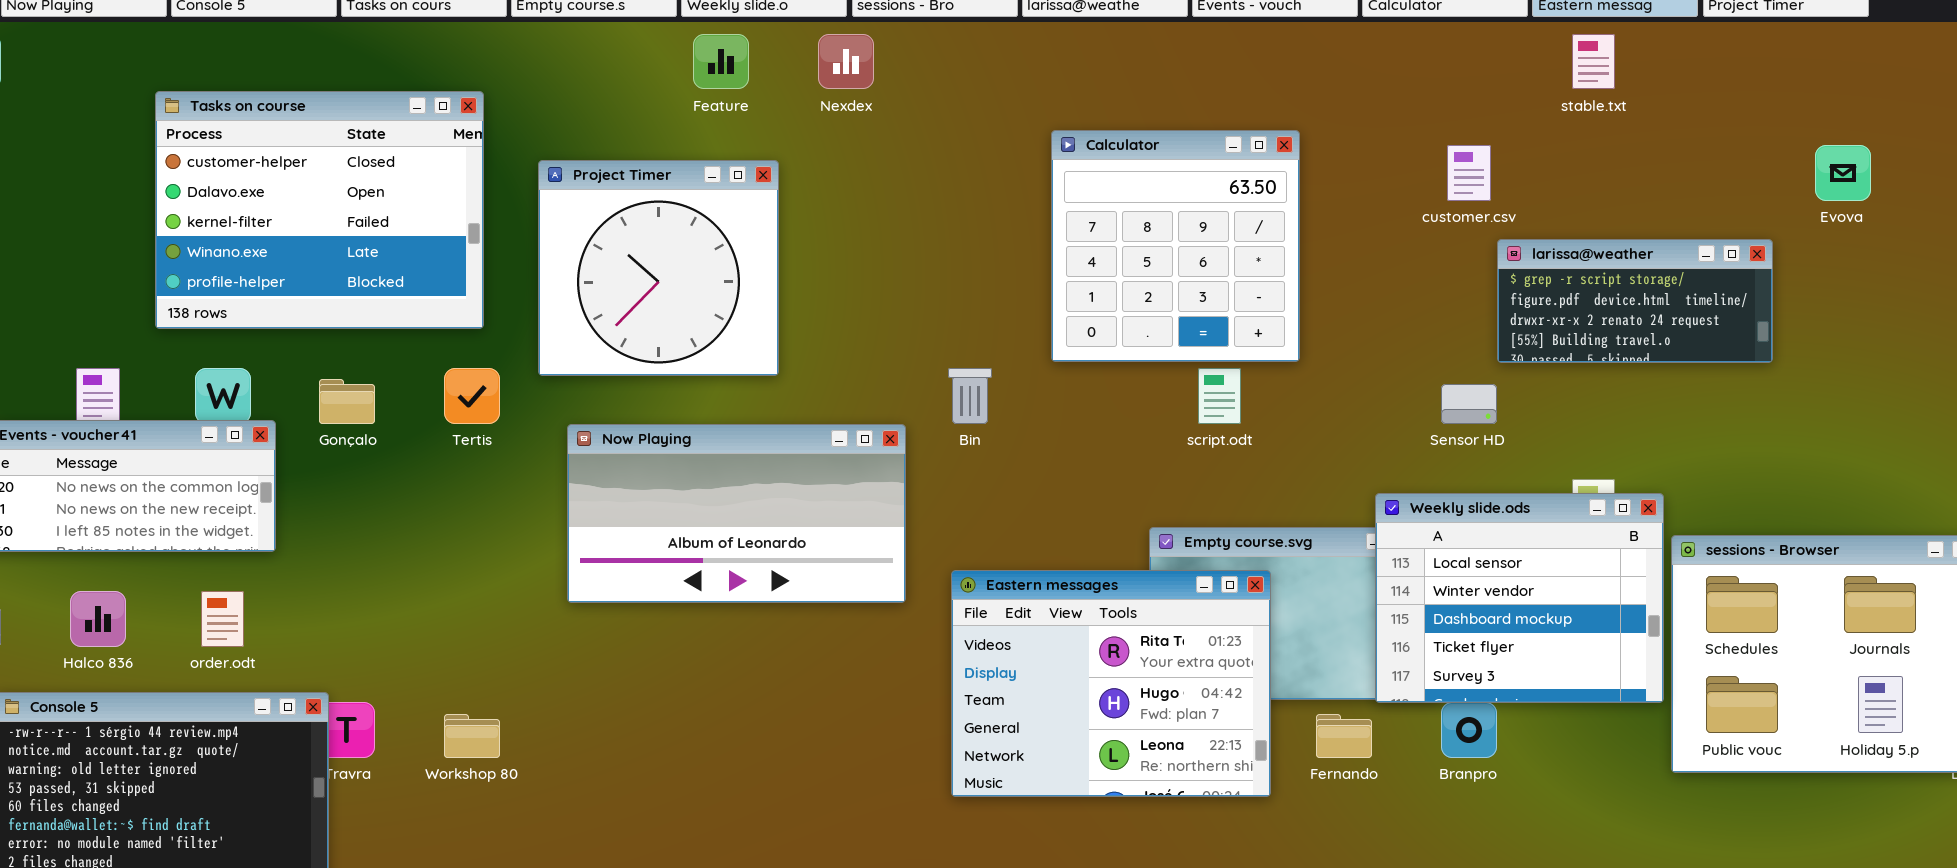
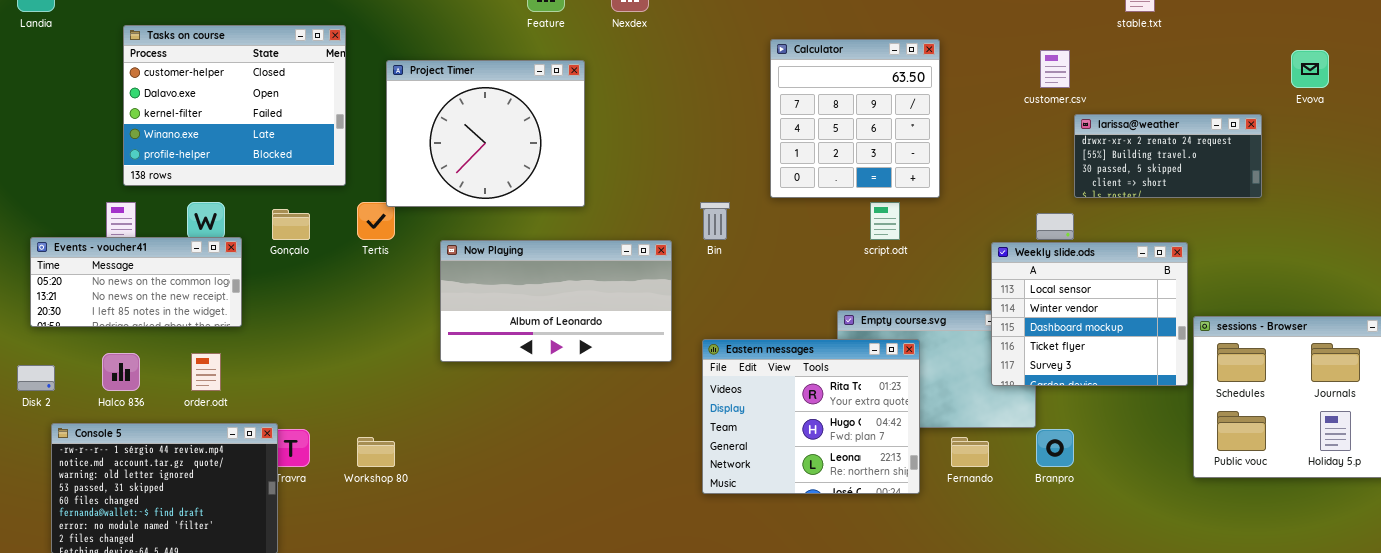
Tasks on course: [155,91,484,329] -> [123,25,346,186], moved
Project Timer: [538,160,779,376] -> [386,60,585,207], resized
larissa@weather: [1497,239,1773,363] -> [1074,114,1262,198], scrolled down 2 rows
Weekly slide.ods: [1375,493,1664,703] -> [991,242,1188,386], moved

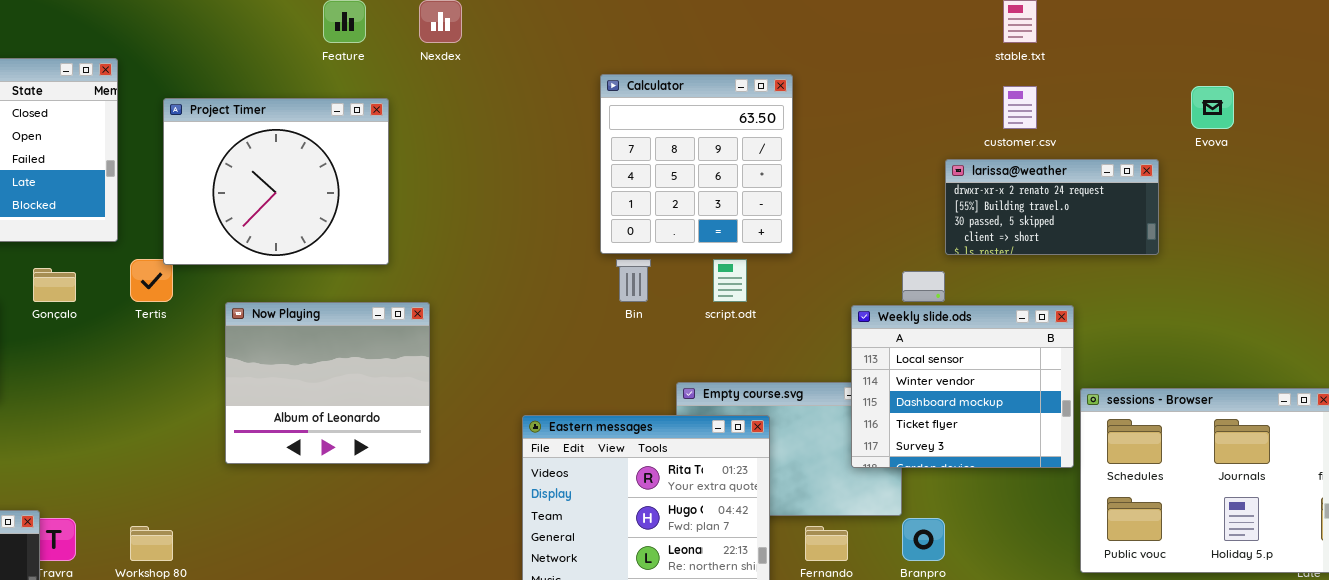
customer.csv: [1040,50,1070,88] -> [1003,86,1037,129], moved
Bin: [700,202,730,240] -> [616,259,651,302], moved
Now Playing: [440,240,672,362] -> [225,302,430,464], resized

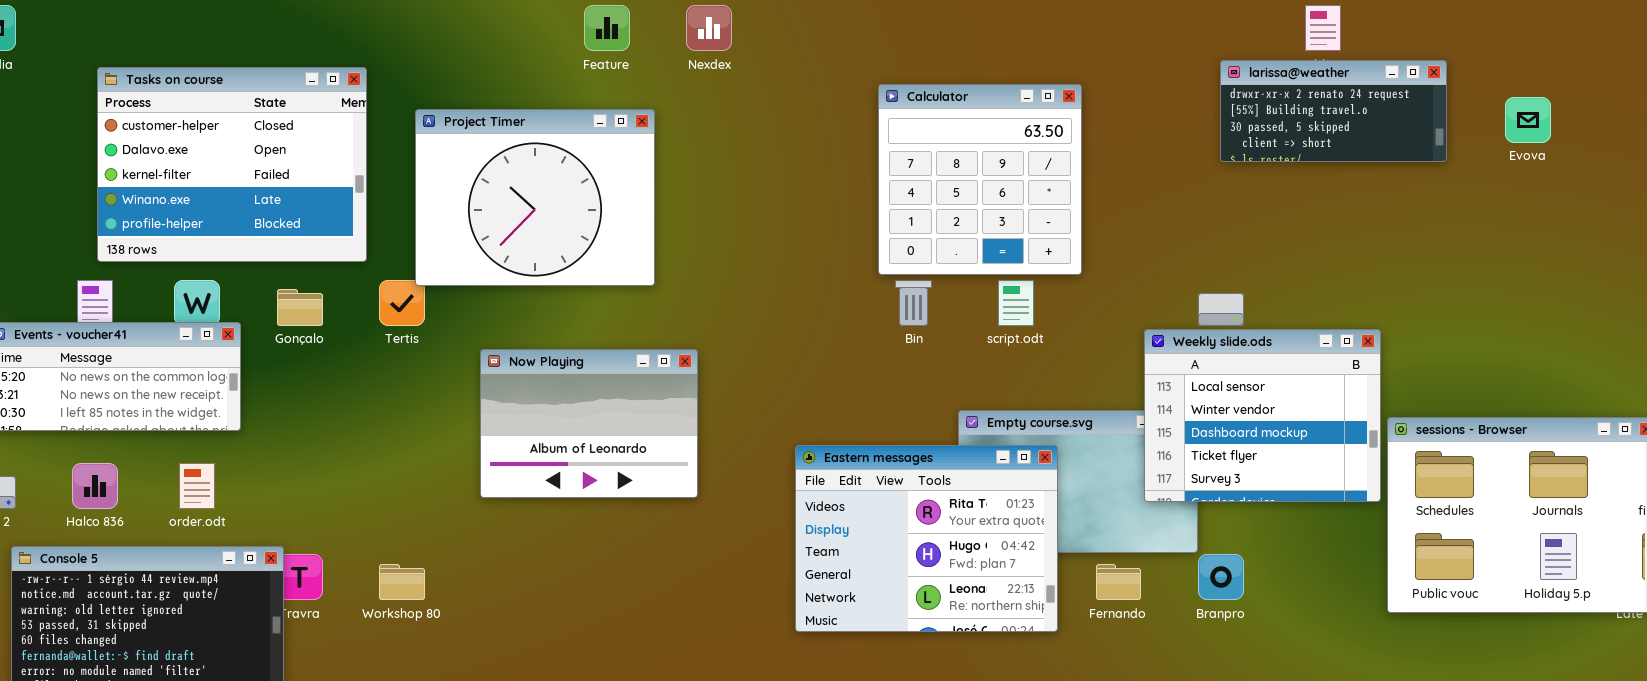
larissa@weather: [945,159,1159,255] -> [1220,60,1447,162], moved
Now Playing: [225,302,430,464] -> [480,349,698,498], resized

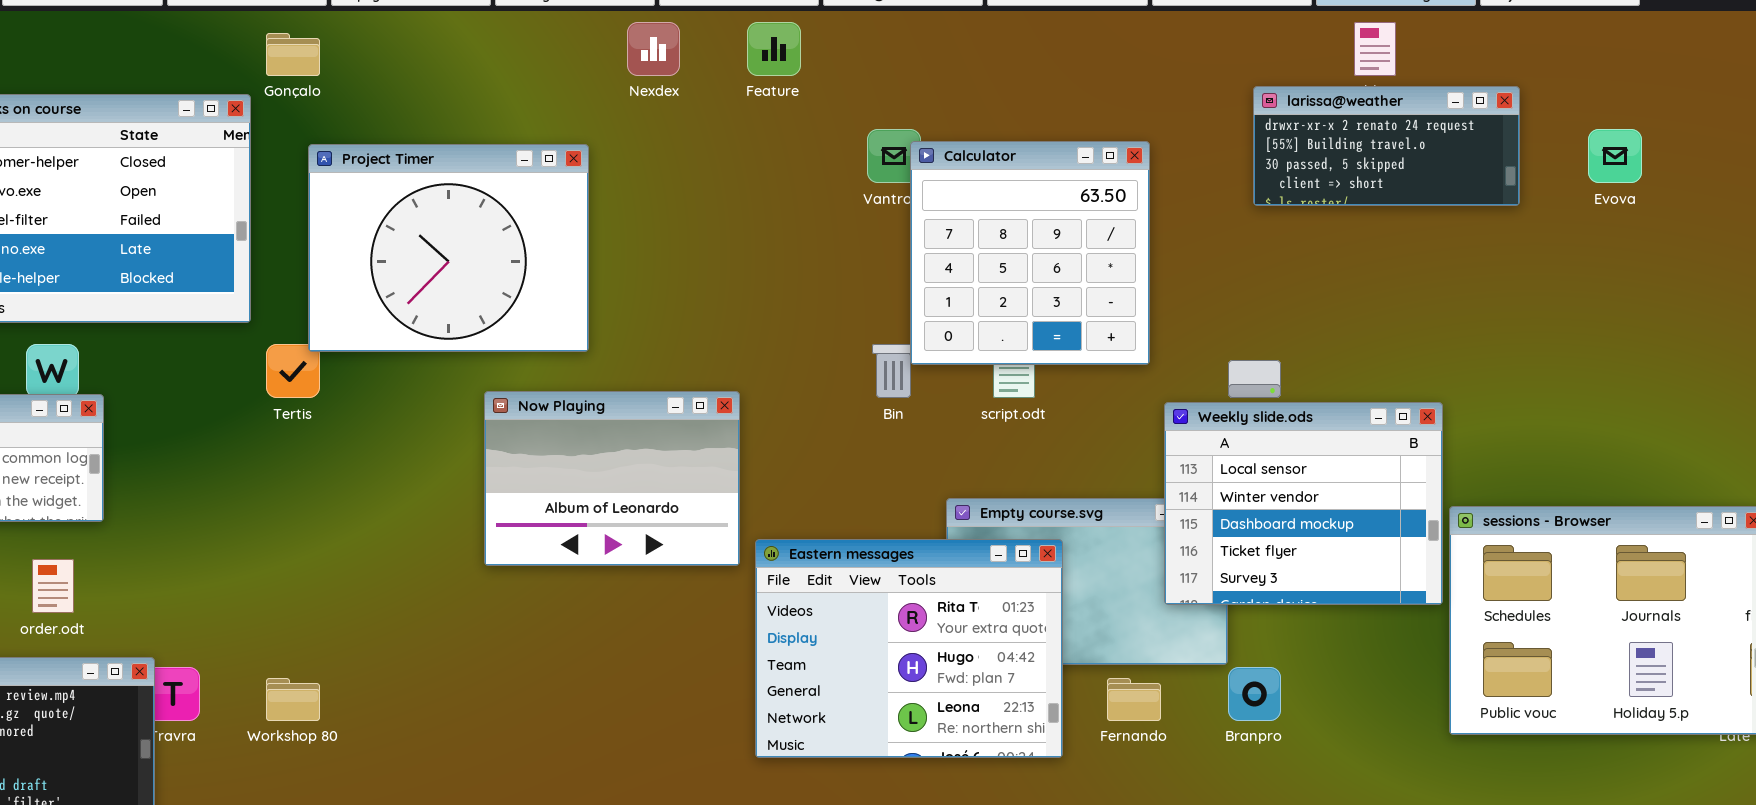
Feature: [584,5,630,51] -> [747,22,801,76], moved
Calculator: [878,84,1082,275] -> [910,141,1150,365], moved
Gonçalo: [277,289,323,326] -> [266,33,320,76], moved
Now Playing: [480,349,698,498] -> [484,391,740,566], moved

